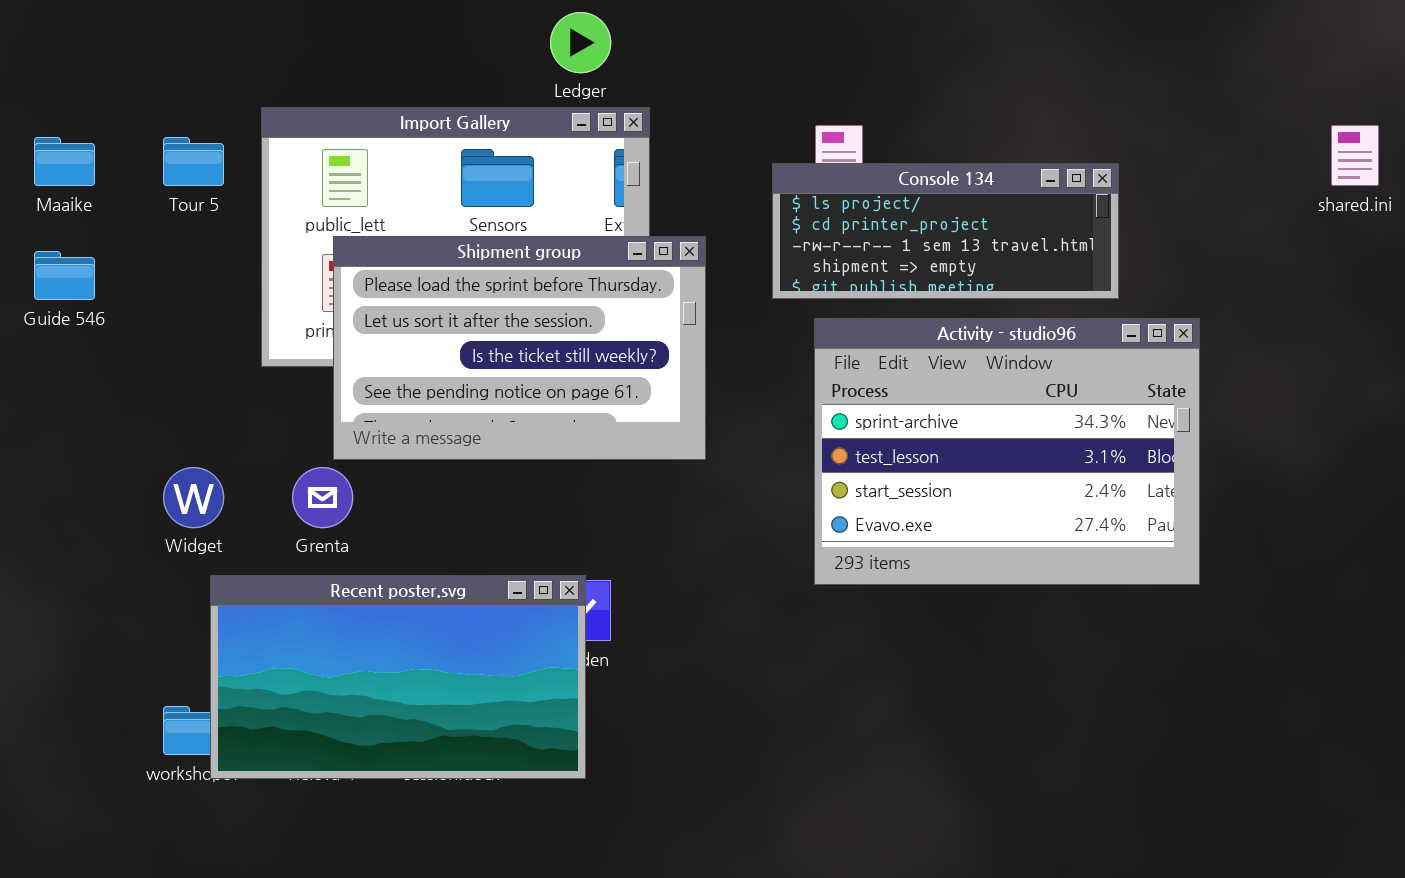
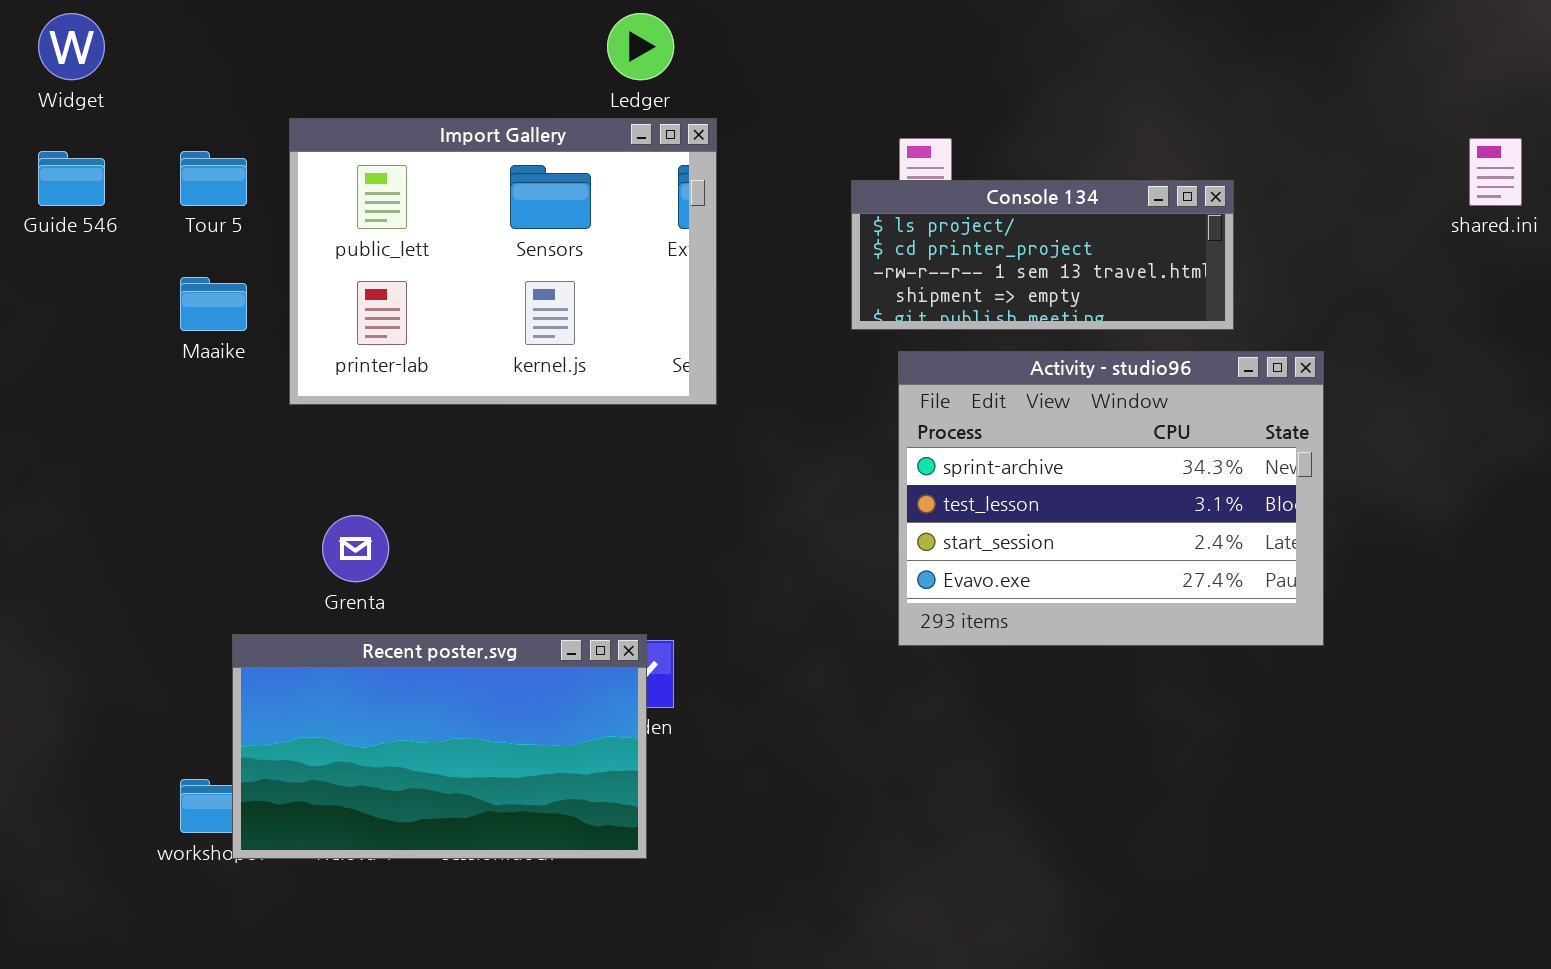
Maaike: [34,137,95,186] -> [180,277,247,331], moved
Shipment group: [333,236,706,460] -> none, closed
Guide 546: [34,251,95,300] -> [38,151,105,206], moved
Widget: [163,467,224,528] -> [38,13,105,80], moved

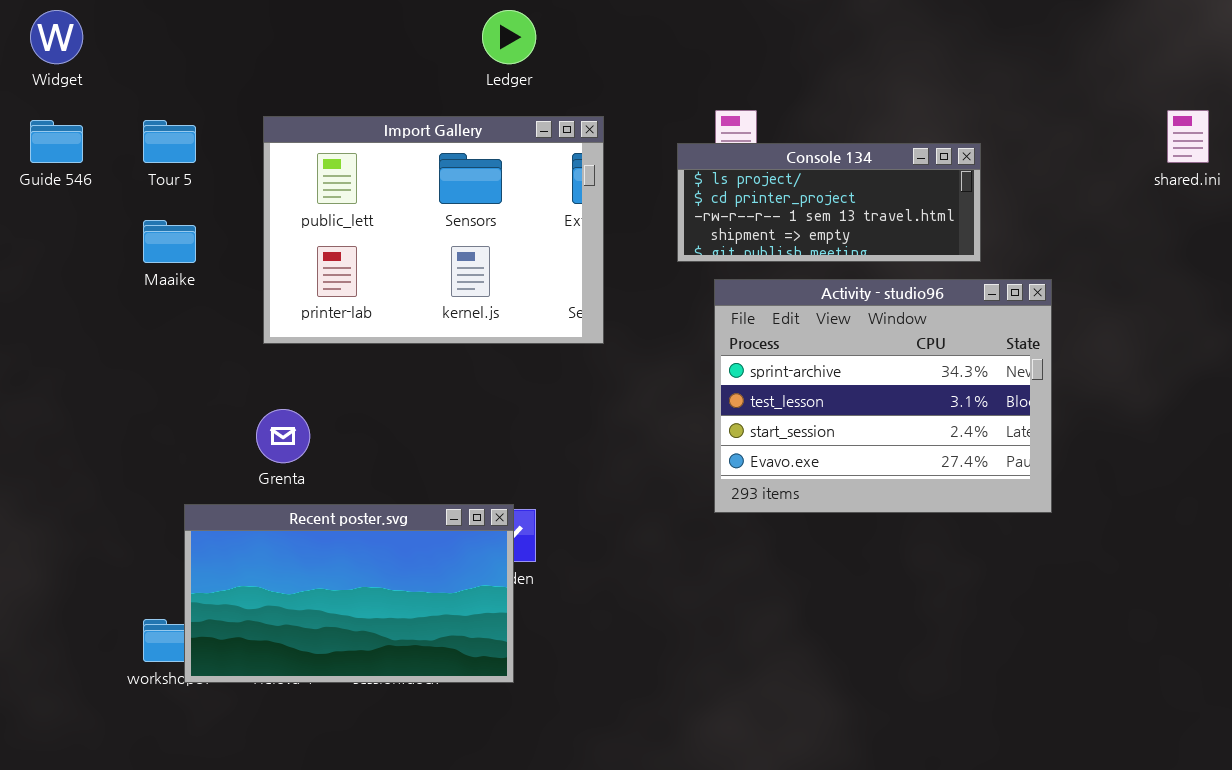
Import Gallery: [289,118,717,405] -> [263,116,604,344], moved

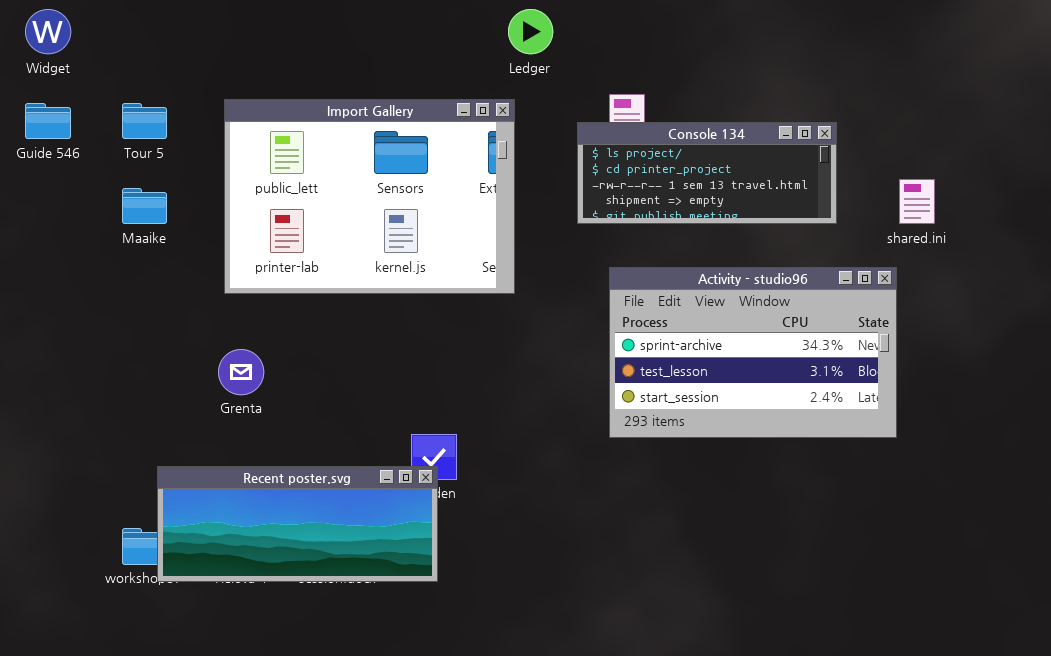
Ledger: [482,10,536,64] -> [508,9,553,54], moved
shared.ini: [1167,110,1209,163] -> [899,179,935,224], moved
Activity - studio96: [714,279,1052,513] -> [609,267,897,438], resized
Recent poster.svg: [184,504,514,683] -> [157,466,438,582], resized

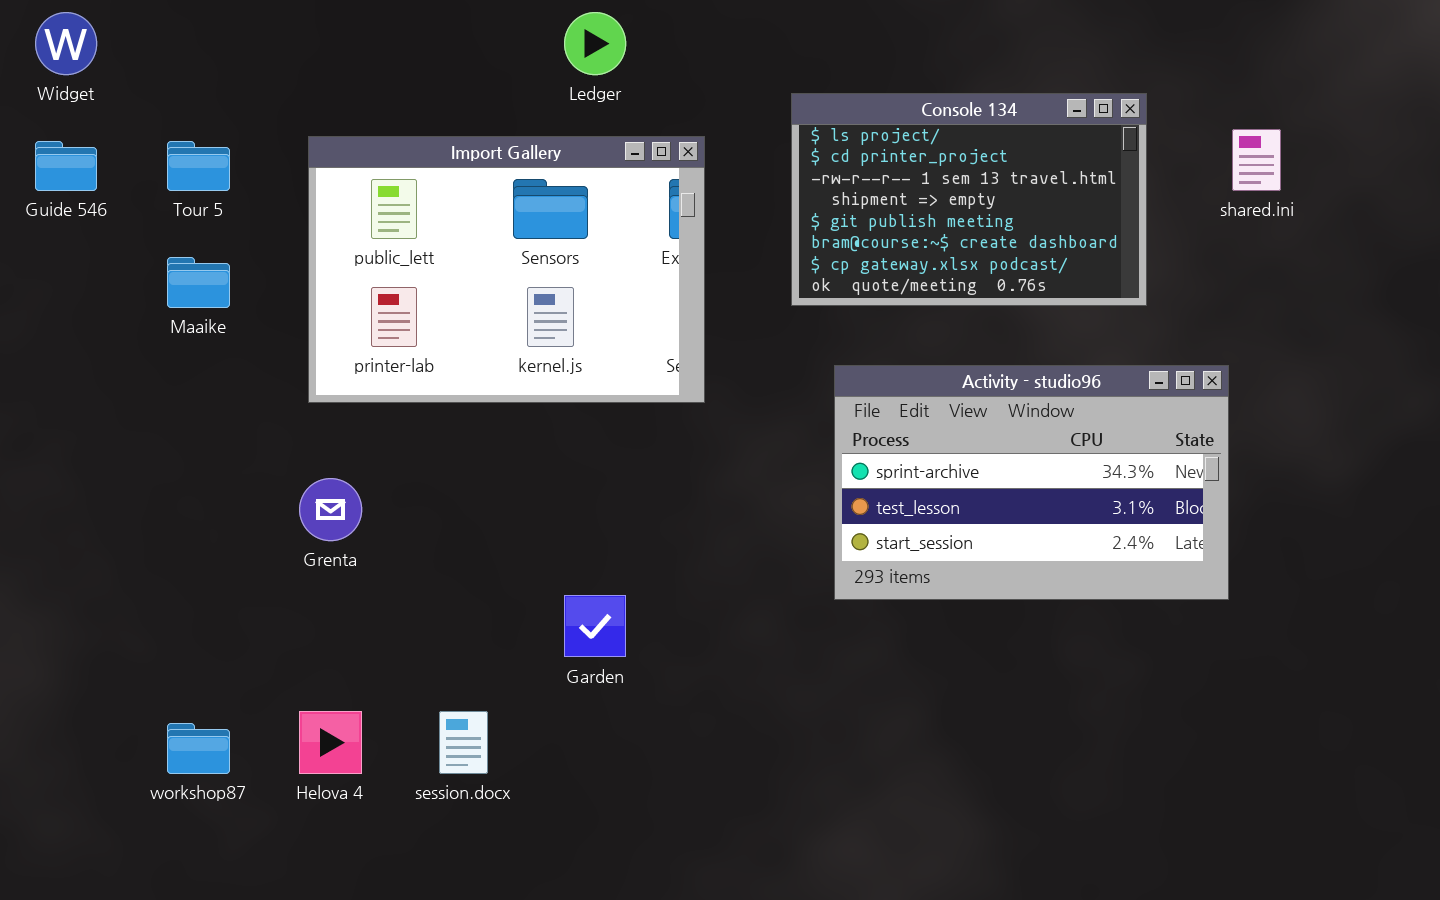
Ledger: [508,9,553,54] -> [564,12,626,75], moved
Console 134: [577,122,837,224] -> [791,93,1147,306], resized
shared.ini: [899,179,935,224] -> [1232,129,1281,191], moved
Recent poster.svg: [157,466,438,582] -> none, closed

